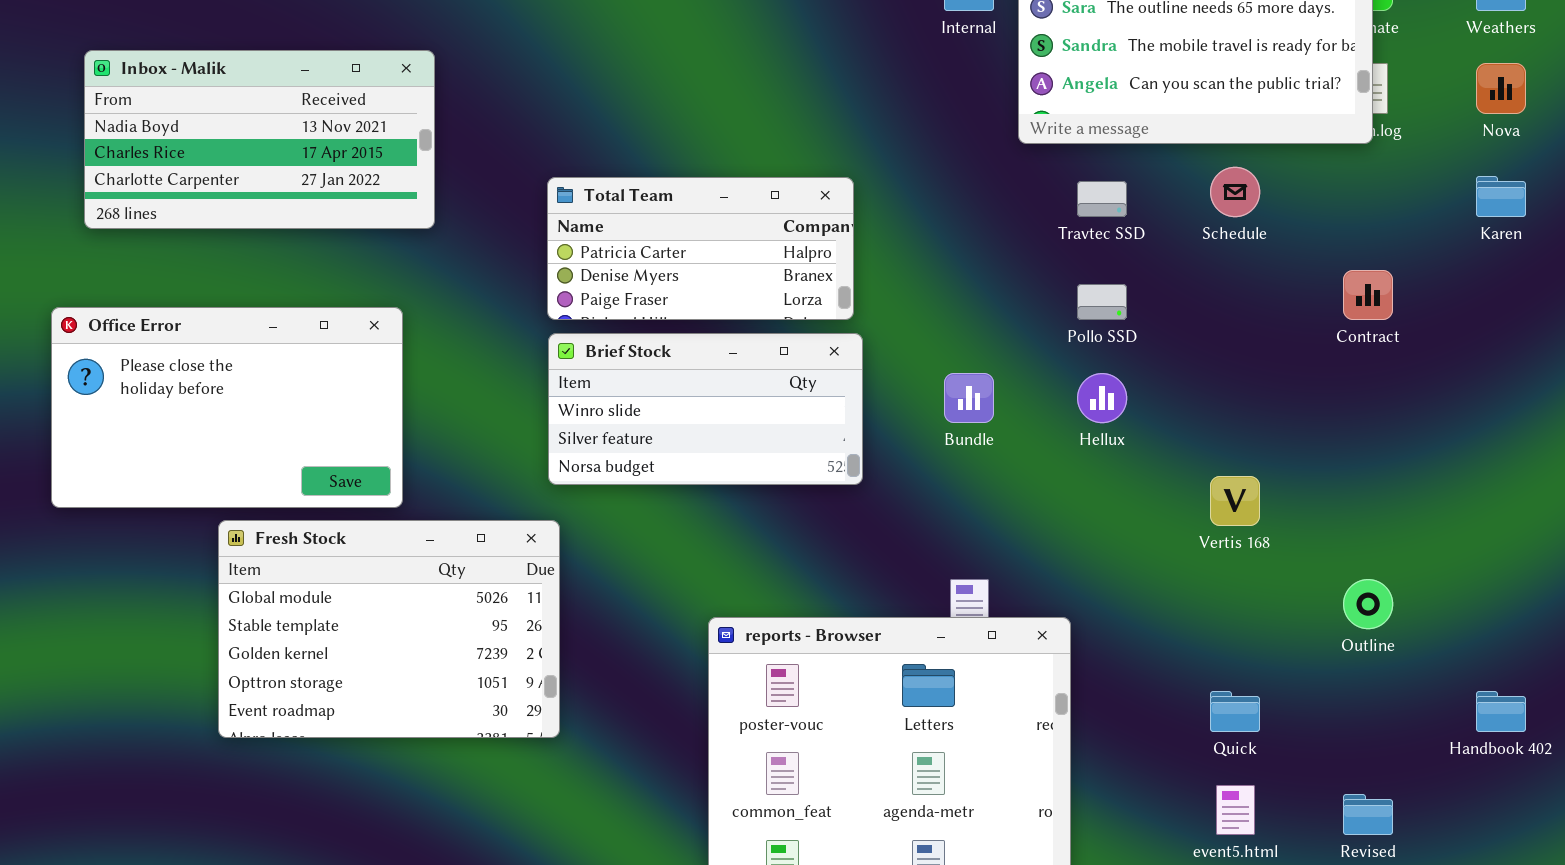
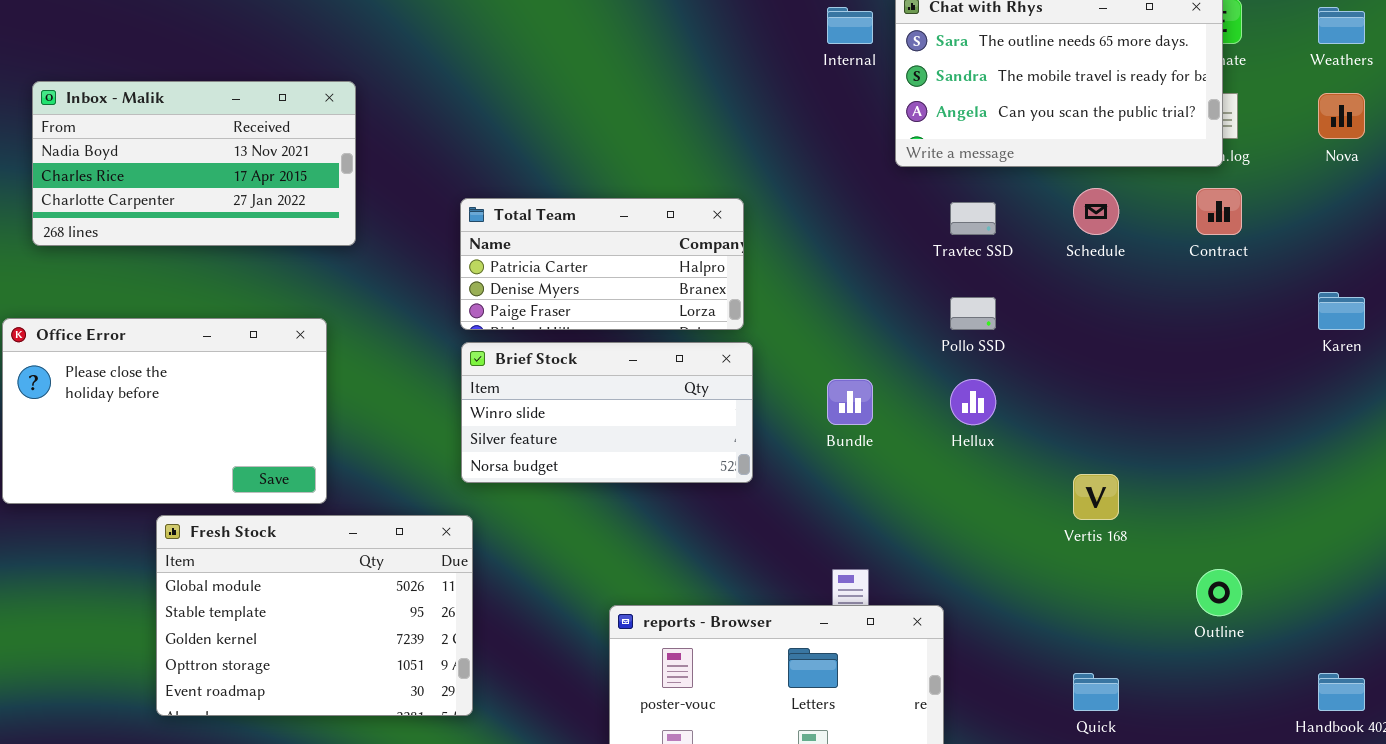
Karen: [1476,176,1526,217] -> [1318,292,1365,330], moved
Contract: [1343,270,1393,320] -> [1196,188,1242,235], moved

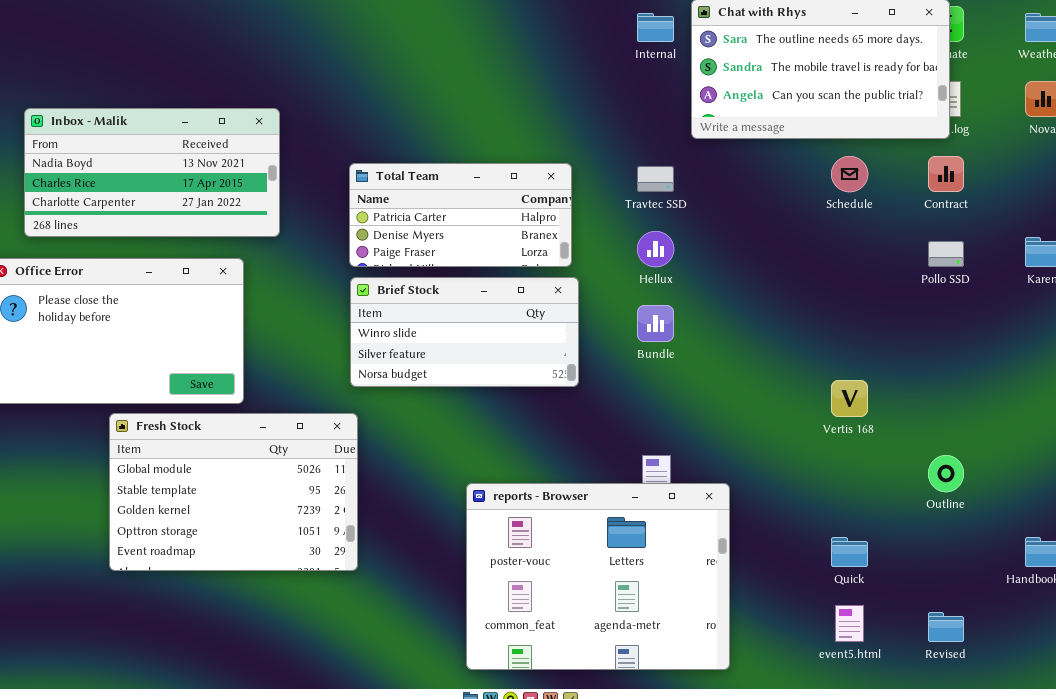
Inbox - Malik: [32,81,356,246] -> [24,108,280,237], moved
Travtec SSD: [950,202,996,235] -> [637,166,674,192], moved
Pollo SSD: [950,297,996,330] -> [928,241,964,267], moved
Hellux: [950,379,996,425] -> [637,231,674,267], moved

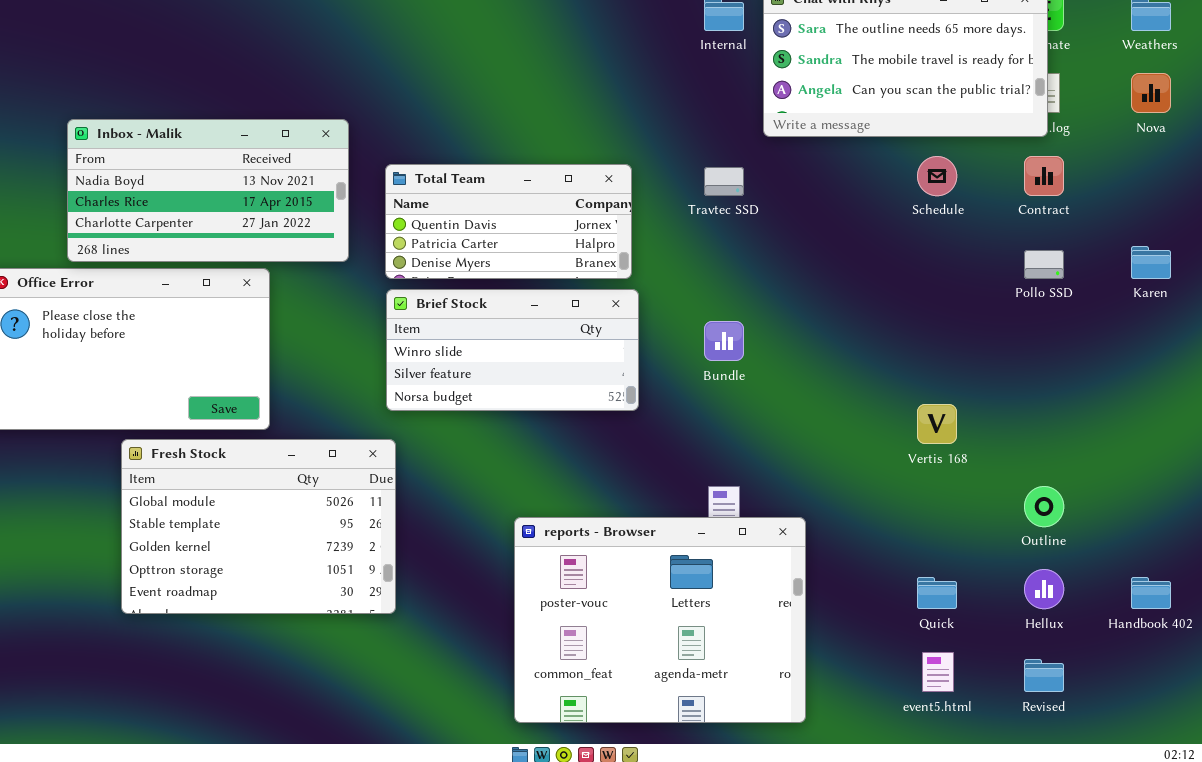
Inbox - Malik: [24,108,280,237] -> [67,119,349,262], moved
Total Team: [349,163,572,267] -> [385,164,632,279], scrolled up 1 row
Hellux: [637,231,674,267] -> [1024,569,1064,609], moved

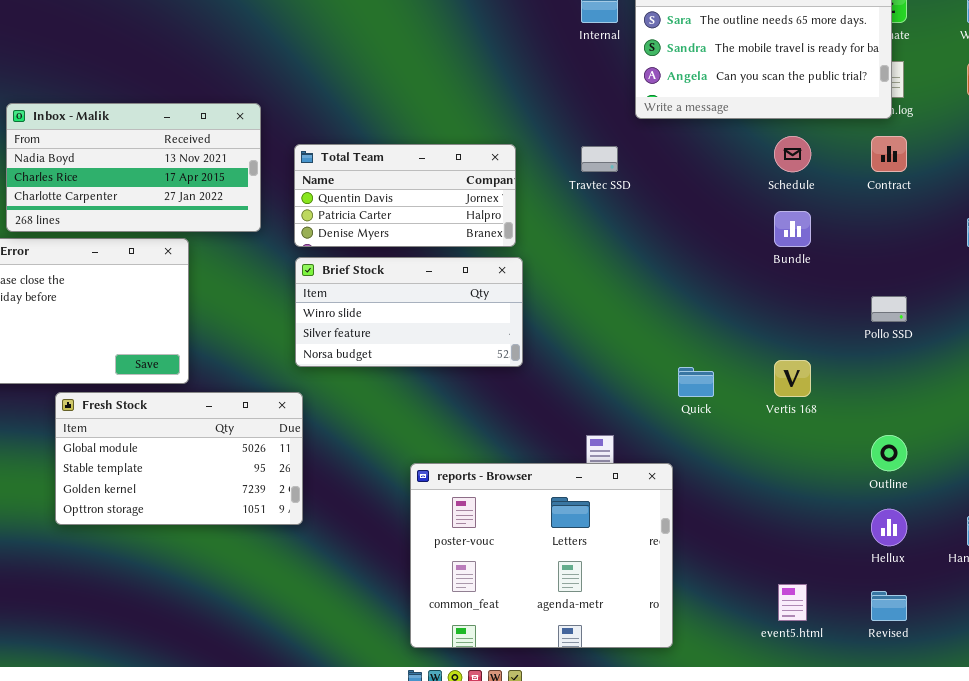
Pollo SSD: [1024,250,1064,279] -> [871,296,907,322], moved
Bundle: [704,321,744,361] -> [774,211,811,247], moved
Fresh Stock: [121,439,396,614] -> [55,392,303,525], resized
Quick: [917,577,957,609] -> [678,367,714,397], moved

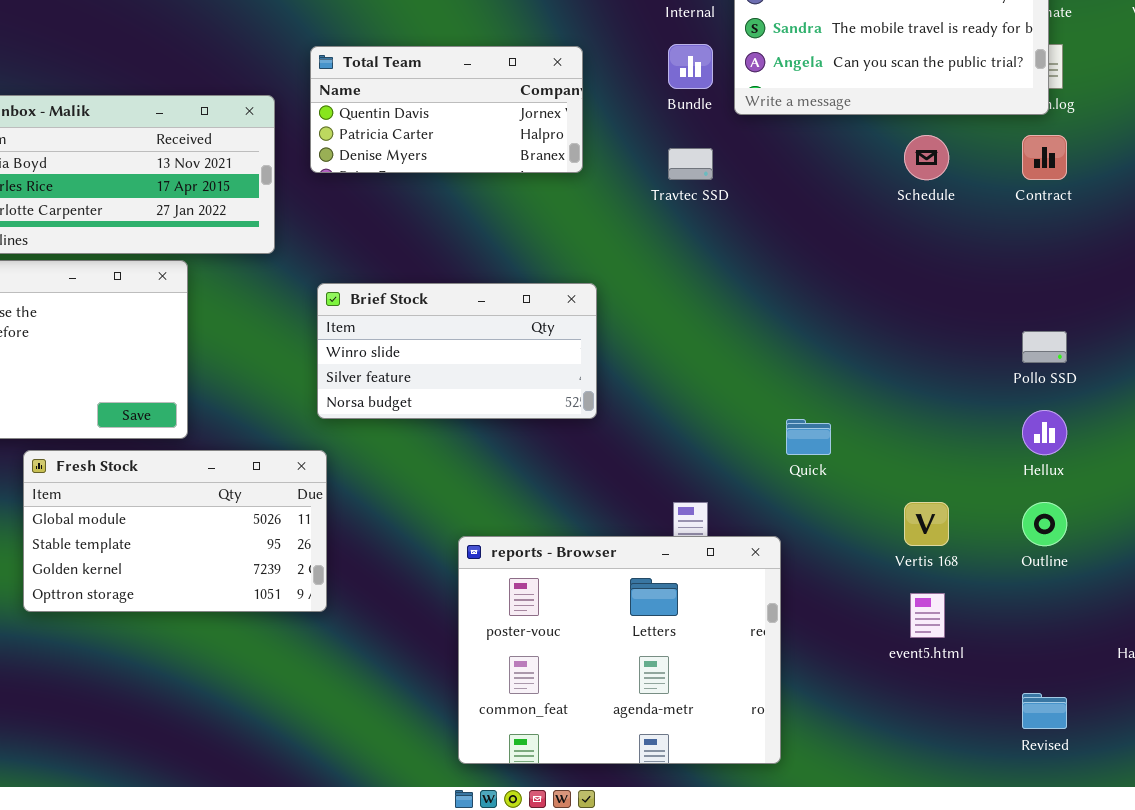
Total Team: [294,144,516,247] -> [310,46,583,173], moved
Bundle: [774,211,811,247] -> [668,44,713,89], moved
Vertis 168: [774,360,811,397] -> [904,502,949,546], moved
Hellux: [871,509,907,546] -> [1022,410,1067,455], moved
event5.html: [778,584,807,621] -> [910,593,945,638], moved

